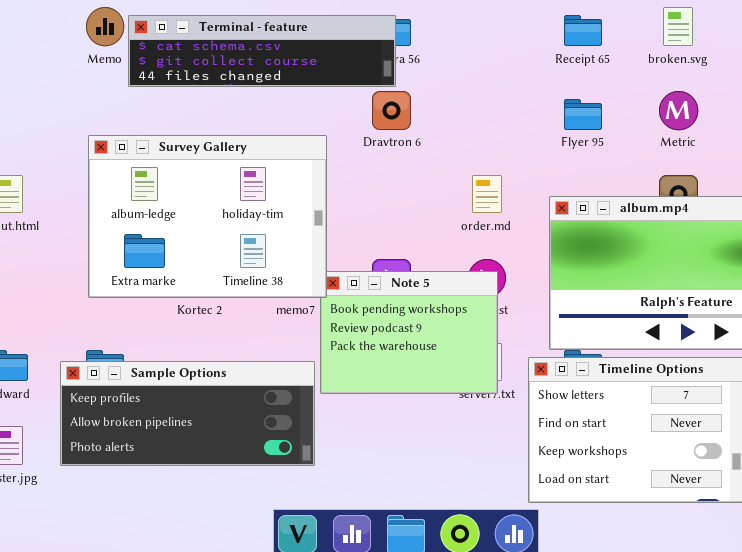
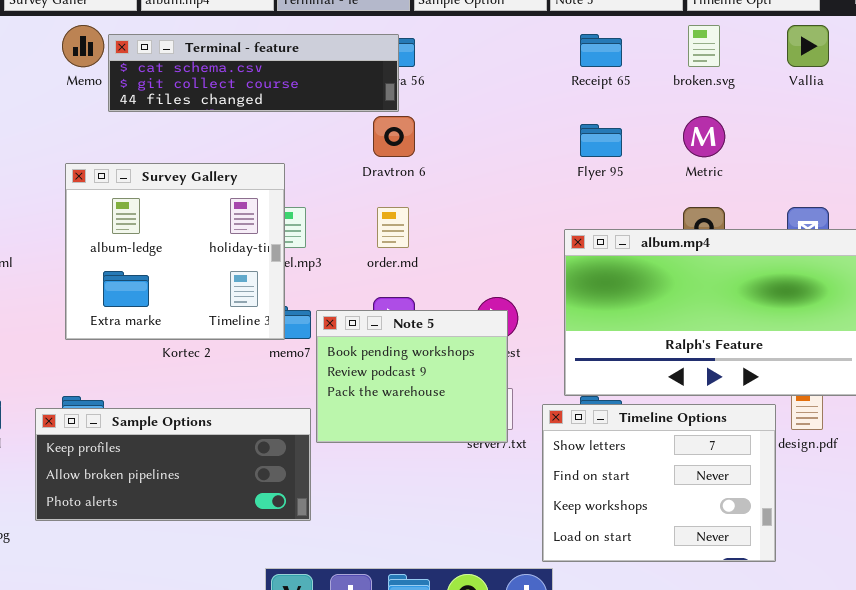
Survey Gallery: [88,135,327,298] -> [65,163,285,340], resized
order.md: [472,175,502,213] -> [377,207,409,248], moved

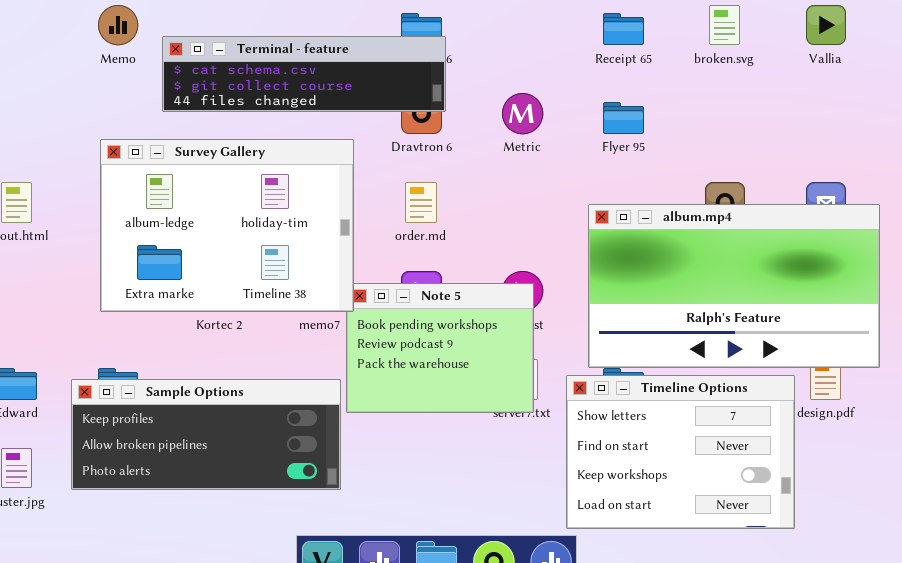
Terminal - feature: [108,34,399,112] -> [162,36,446,112], moved
Metric: [683,116,725,157] -> [502,93,543,134], moved
Survey Gallery: [65,163,285,340] -> [100,139,354,312], resized

